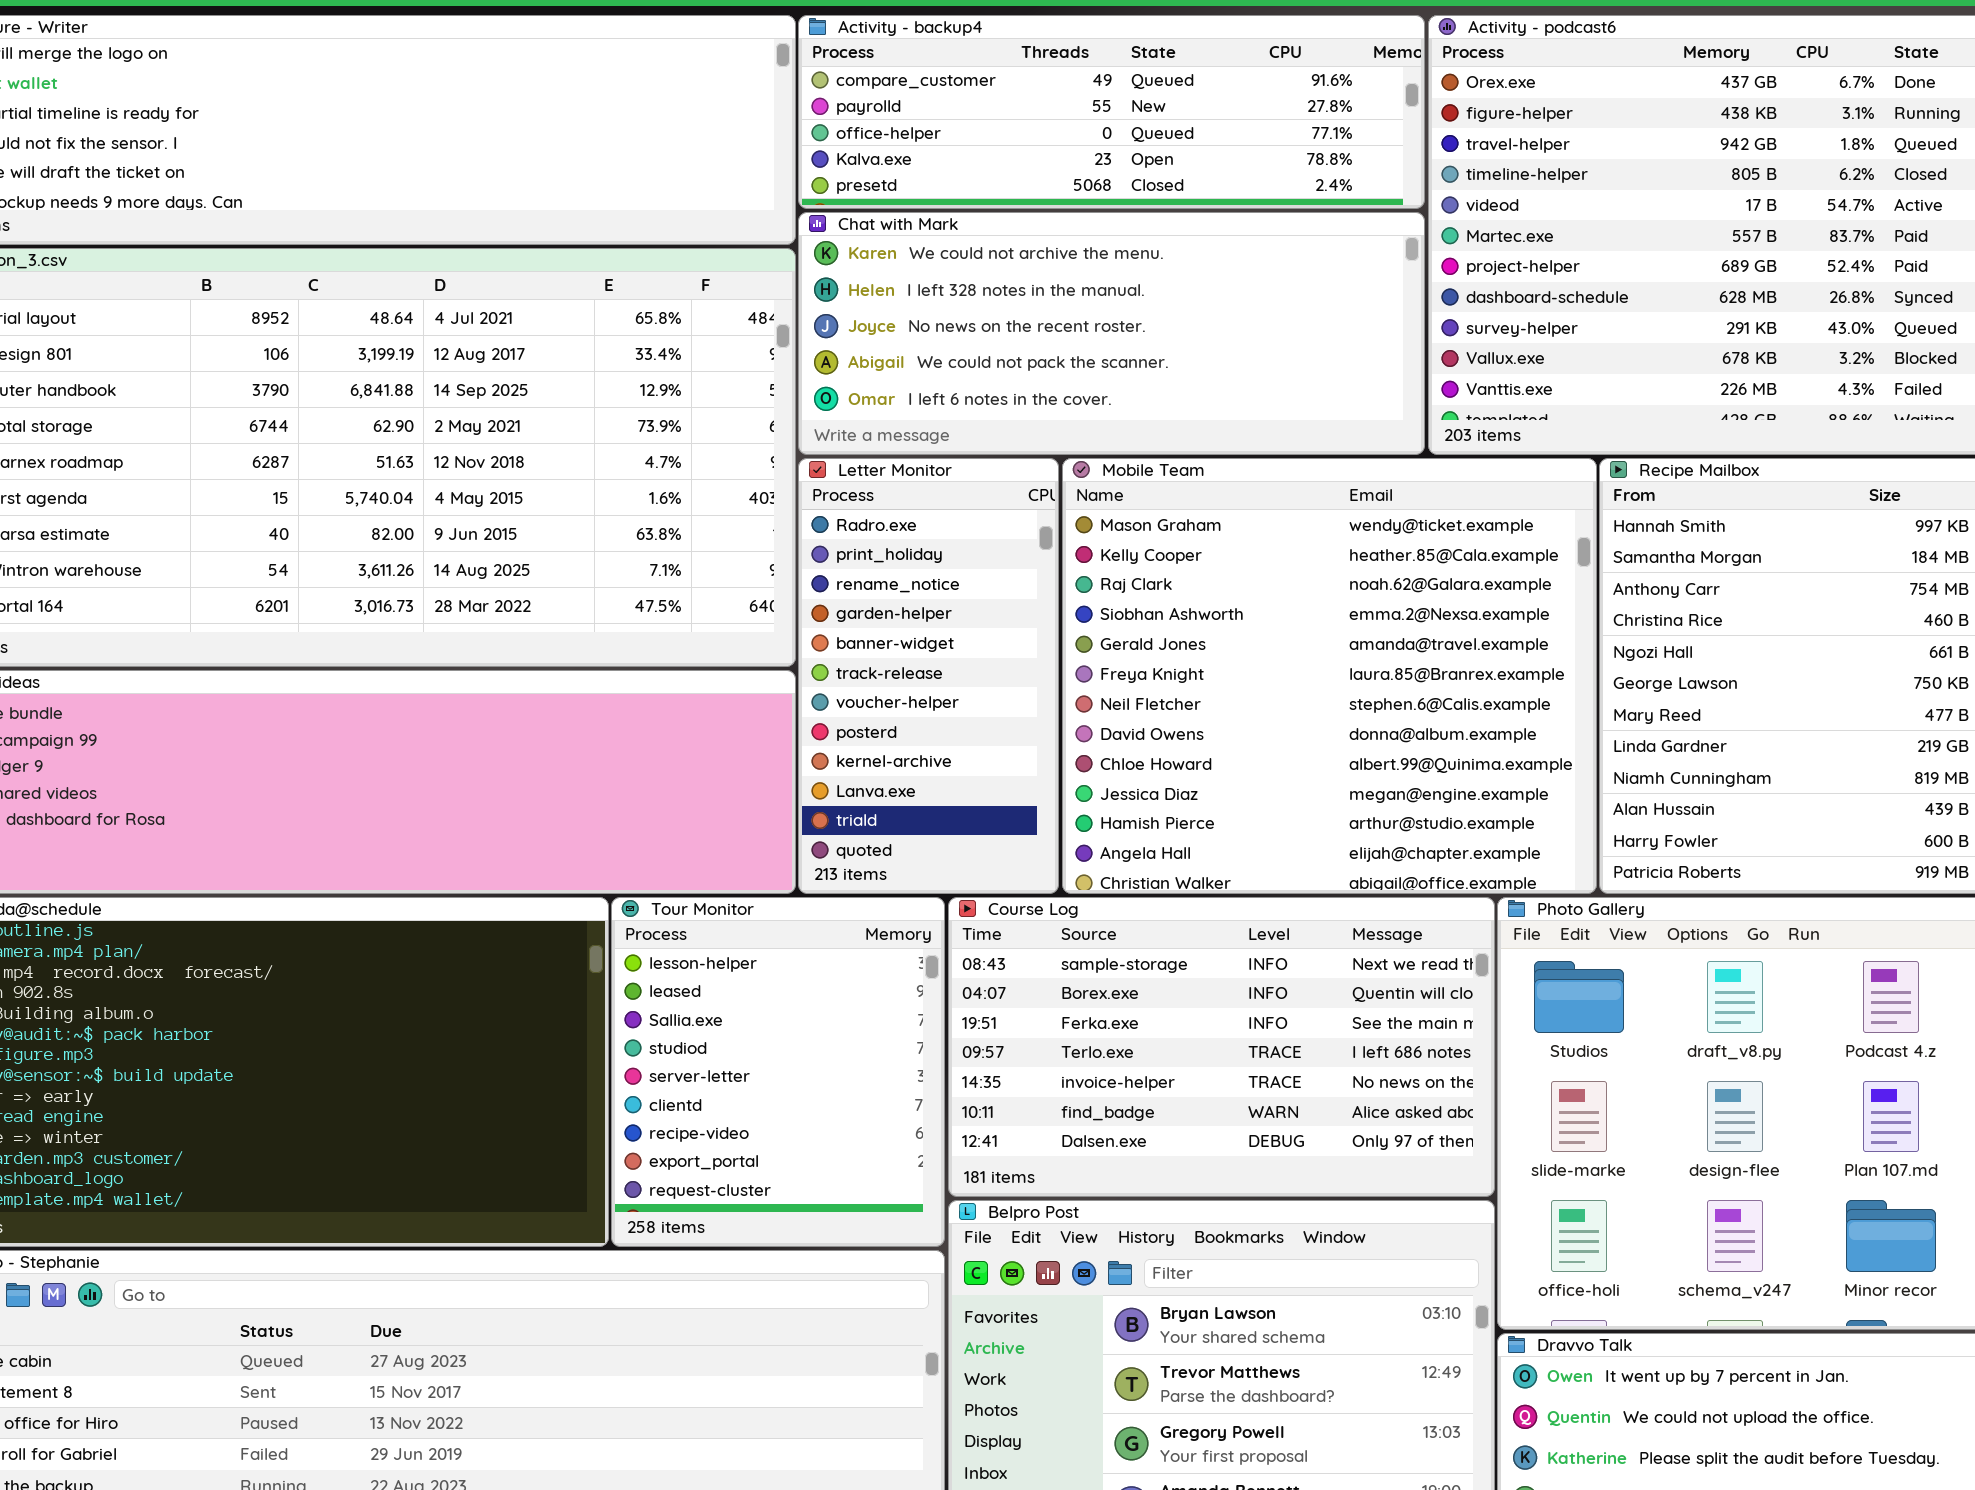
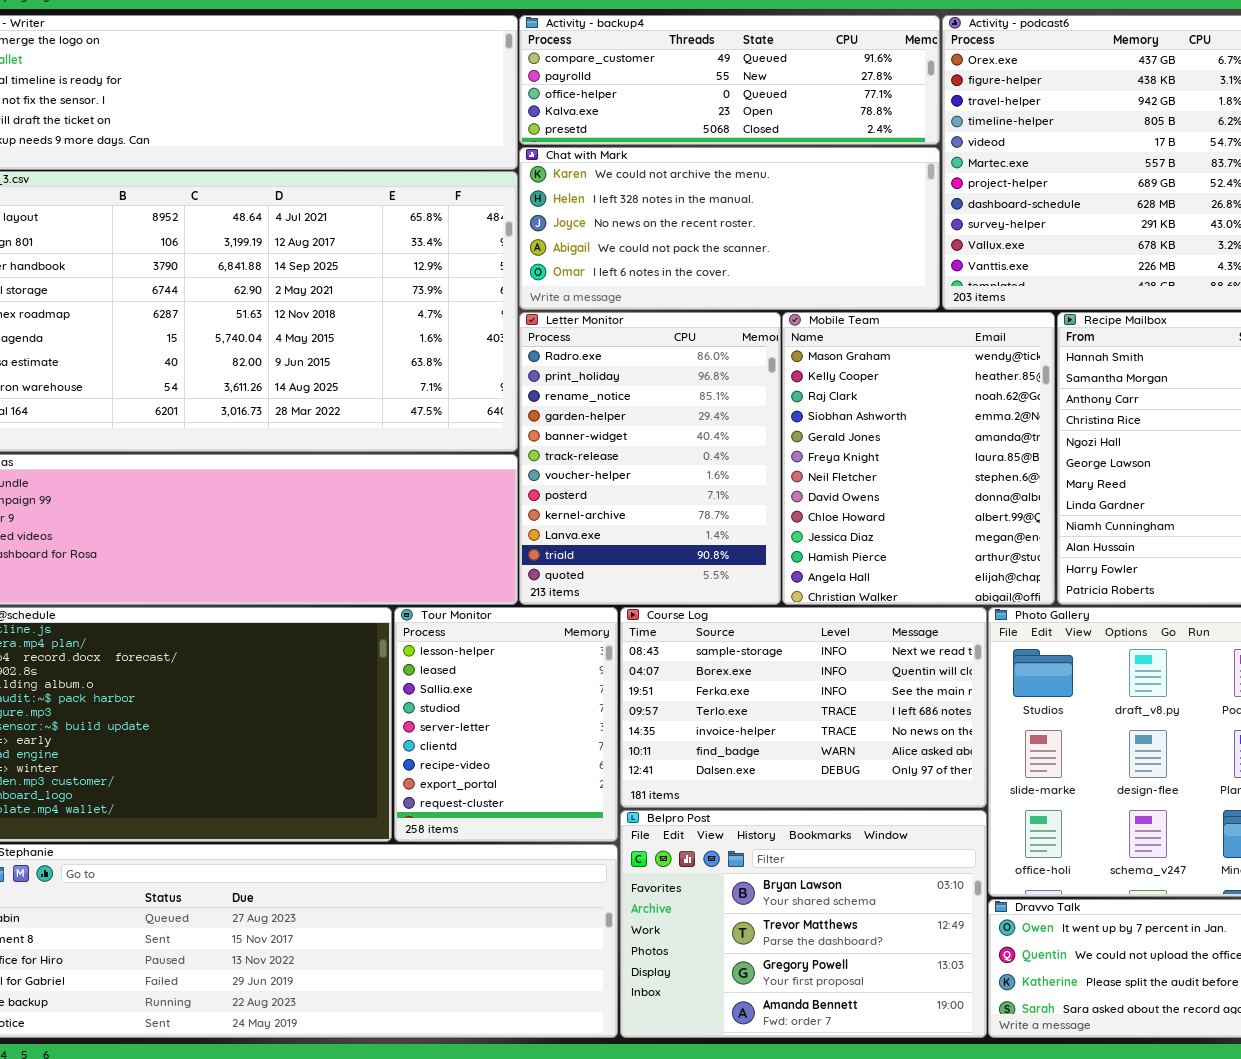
Letter Monitor: [798,458,1059,894] -> [519,312,781,605], resized
Mobile Team: [1062,458,1597,894] -> [782,312,1055,605], resized

